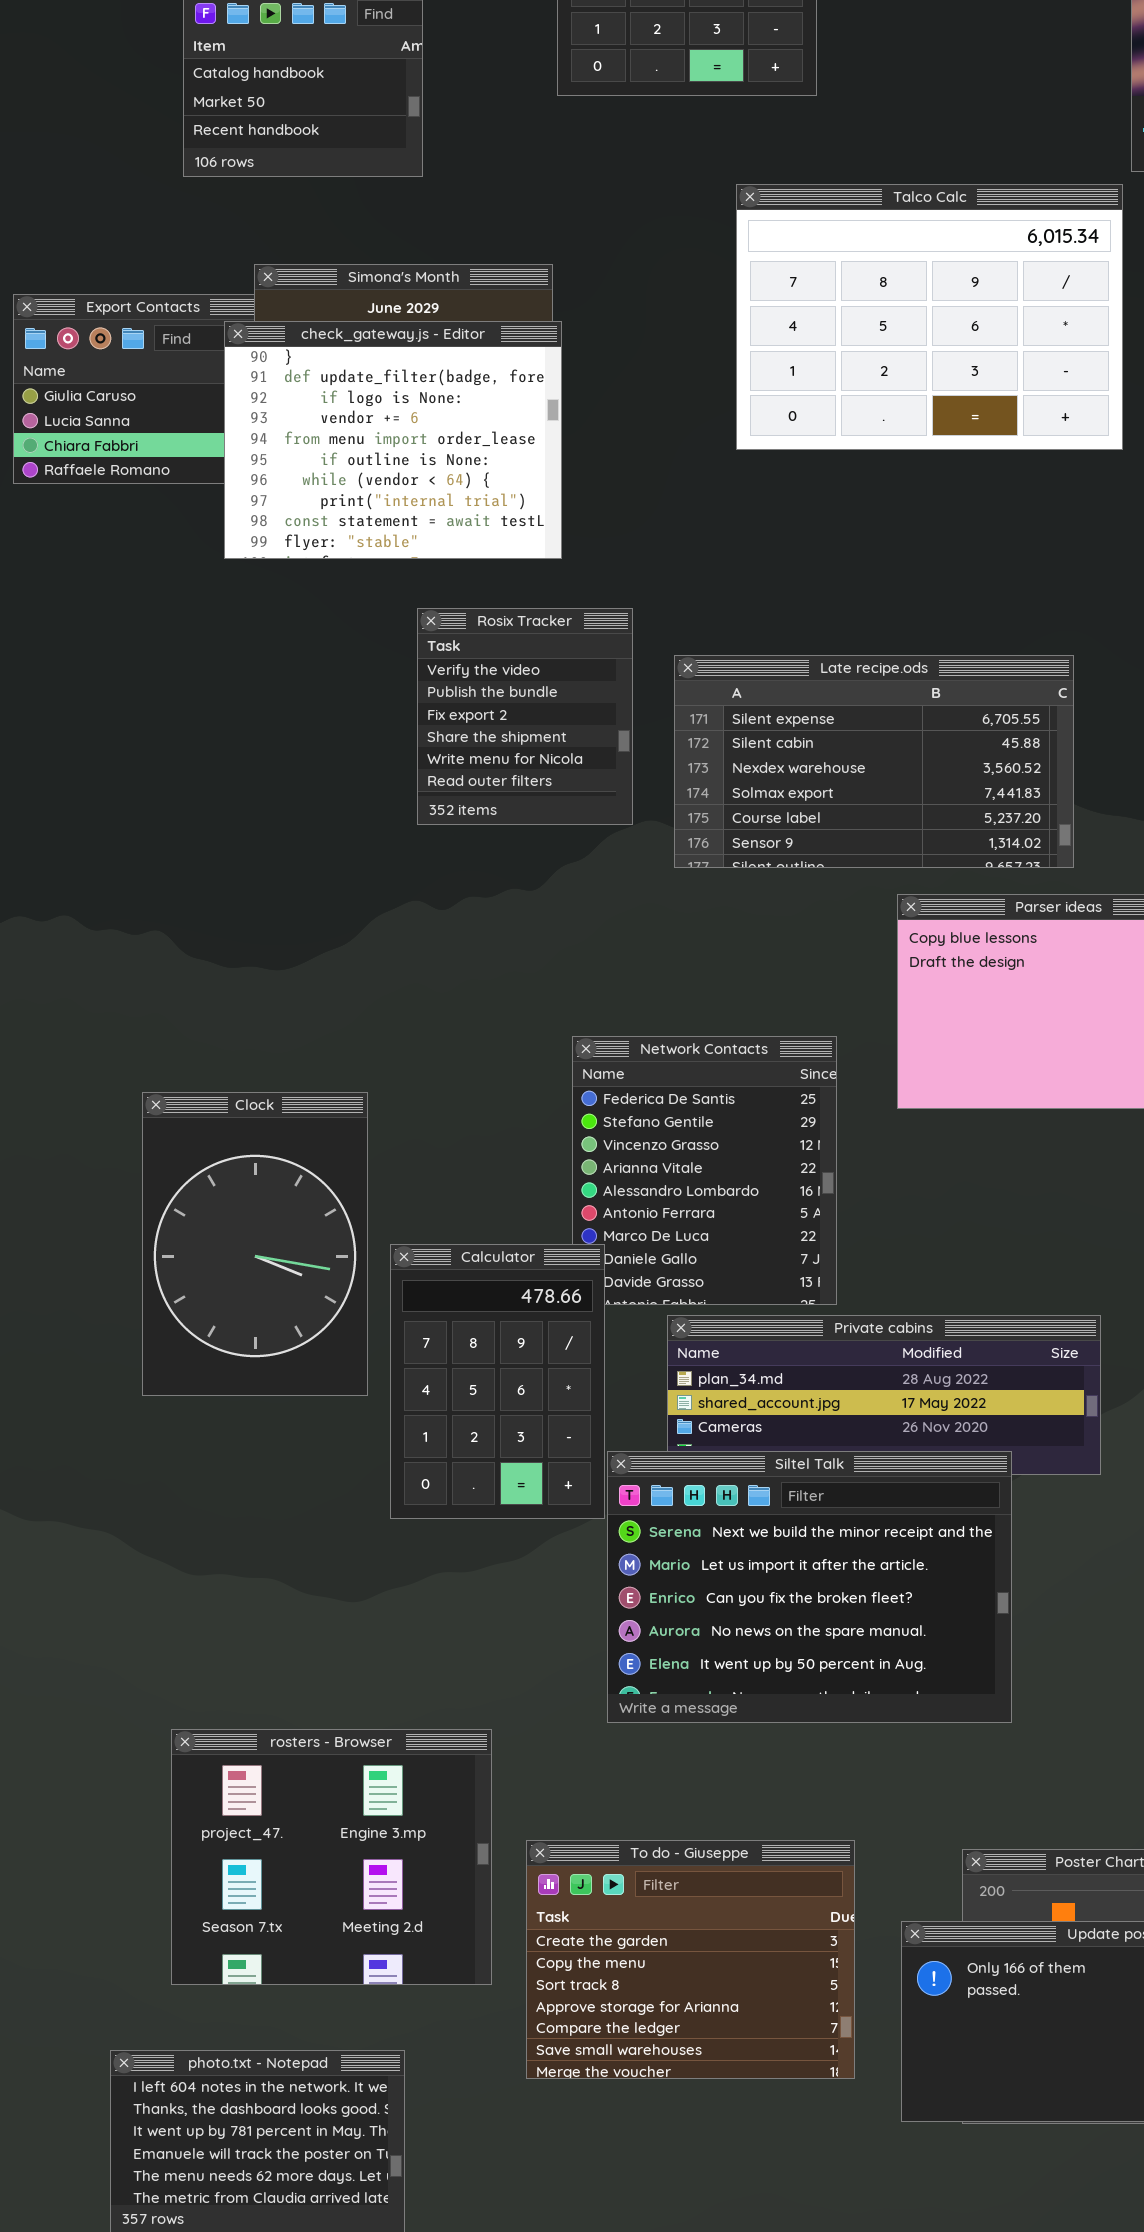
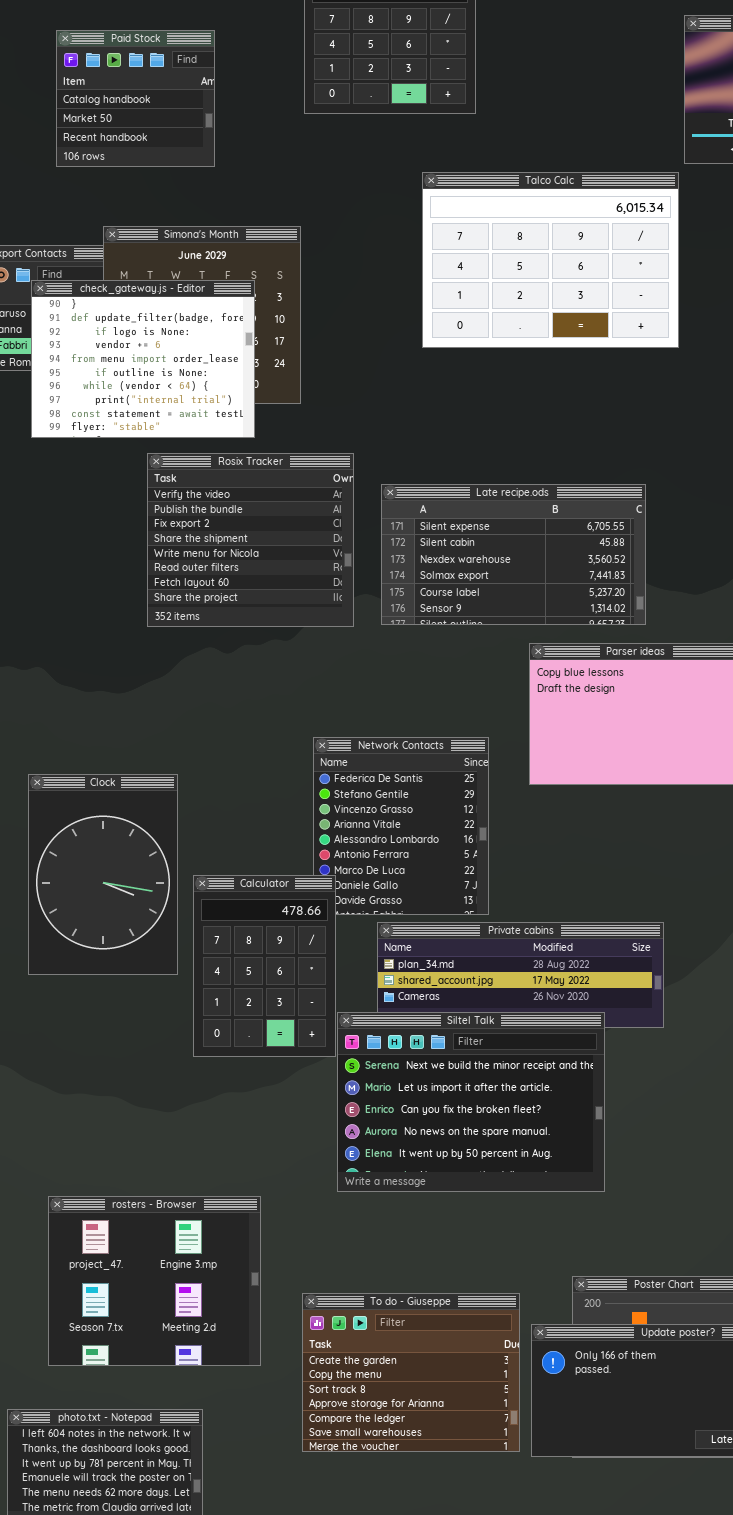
check_gateway.js - Editor: [224,321,562,559] -> [31,280,255,438], moved
Rosix Tracker: [417,608,633,825] -> [147,453,354,627], resized
To do - Giuseppe: [526,1840,855,2079] -> [302,1293,520,1452], moved

